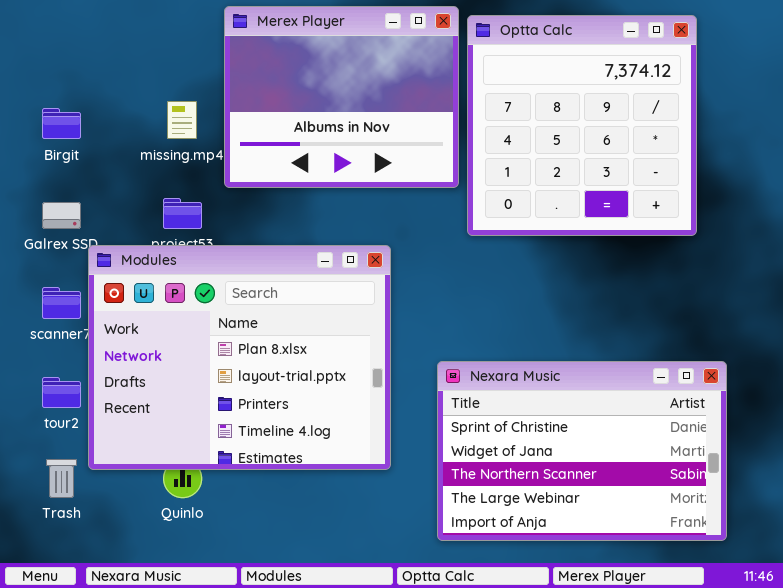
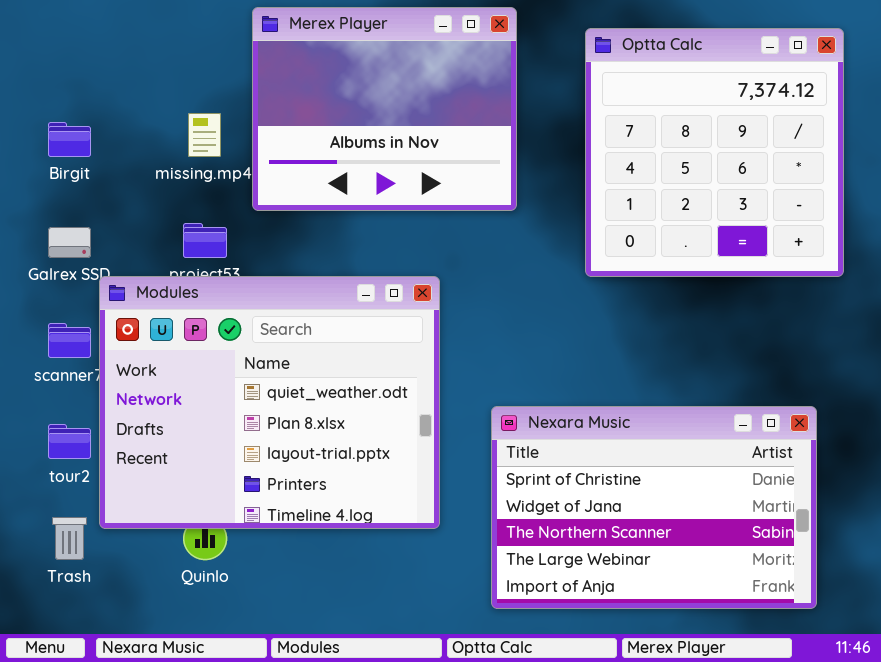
Optta Calc: [467,15,697,236] -> [585,28,844,277], moved
Modules: [88,245,391,470] -> [99,276,440,529], scrolled up 1 row

